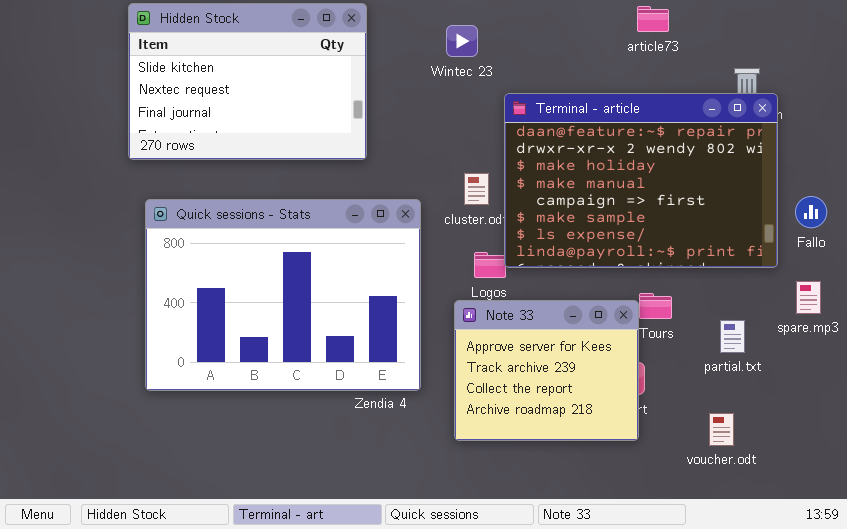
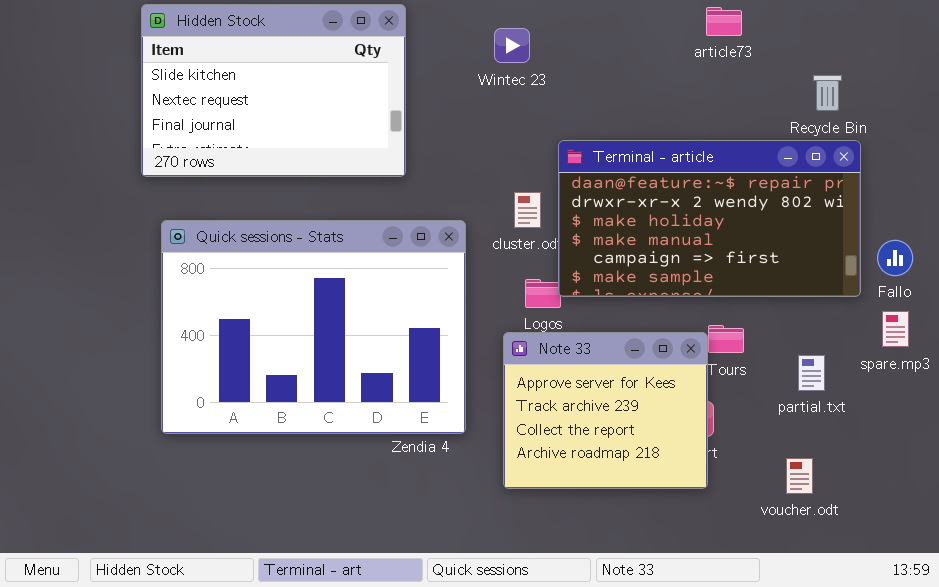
Terminal - article: [504,93,778,268] -> [558,140,861,297], resized
Fallo: [795,196,827,228] -> [877,240,913,276], moved

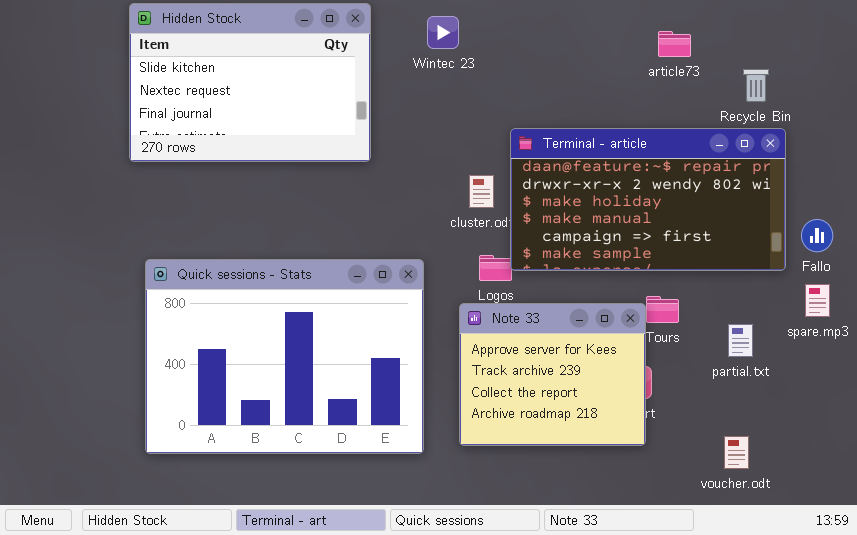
article73: [706,7,742,36] -> [658,31,691,57], moved
Wintec 23: [494,28,530,63] -> [427,16,459,49], moved
Quick sessions - Stats: [161,220,466,434] -> [145,259,424,454], moved
voucher.odt: [786,458,813,494] -> [724,436,749,469], moved

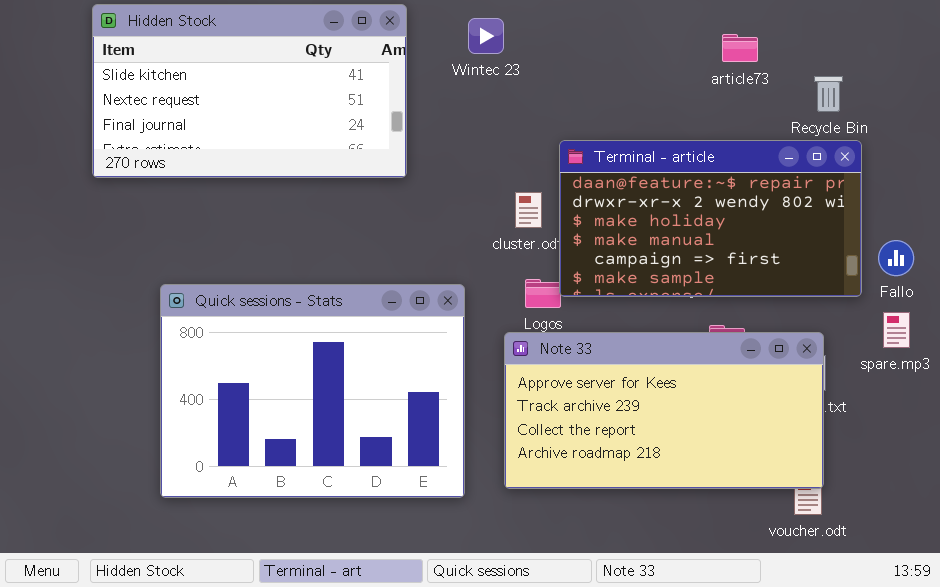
Hidden Stock: [129,3,371,162] -> [92,4,407,178], resized
Note 33: [459,303,646,446] -> [504,332,824,489], resized

